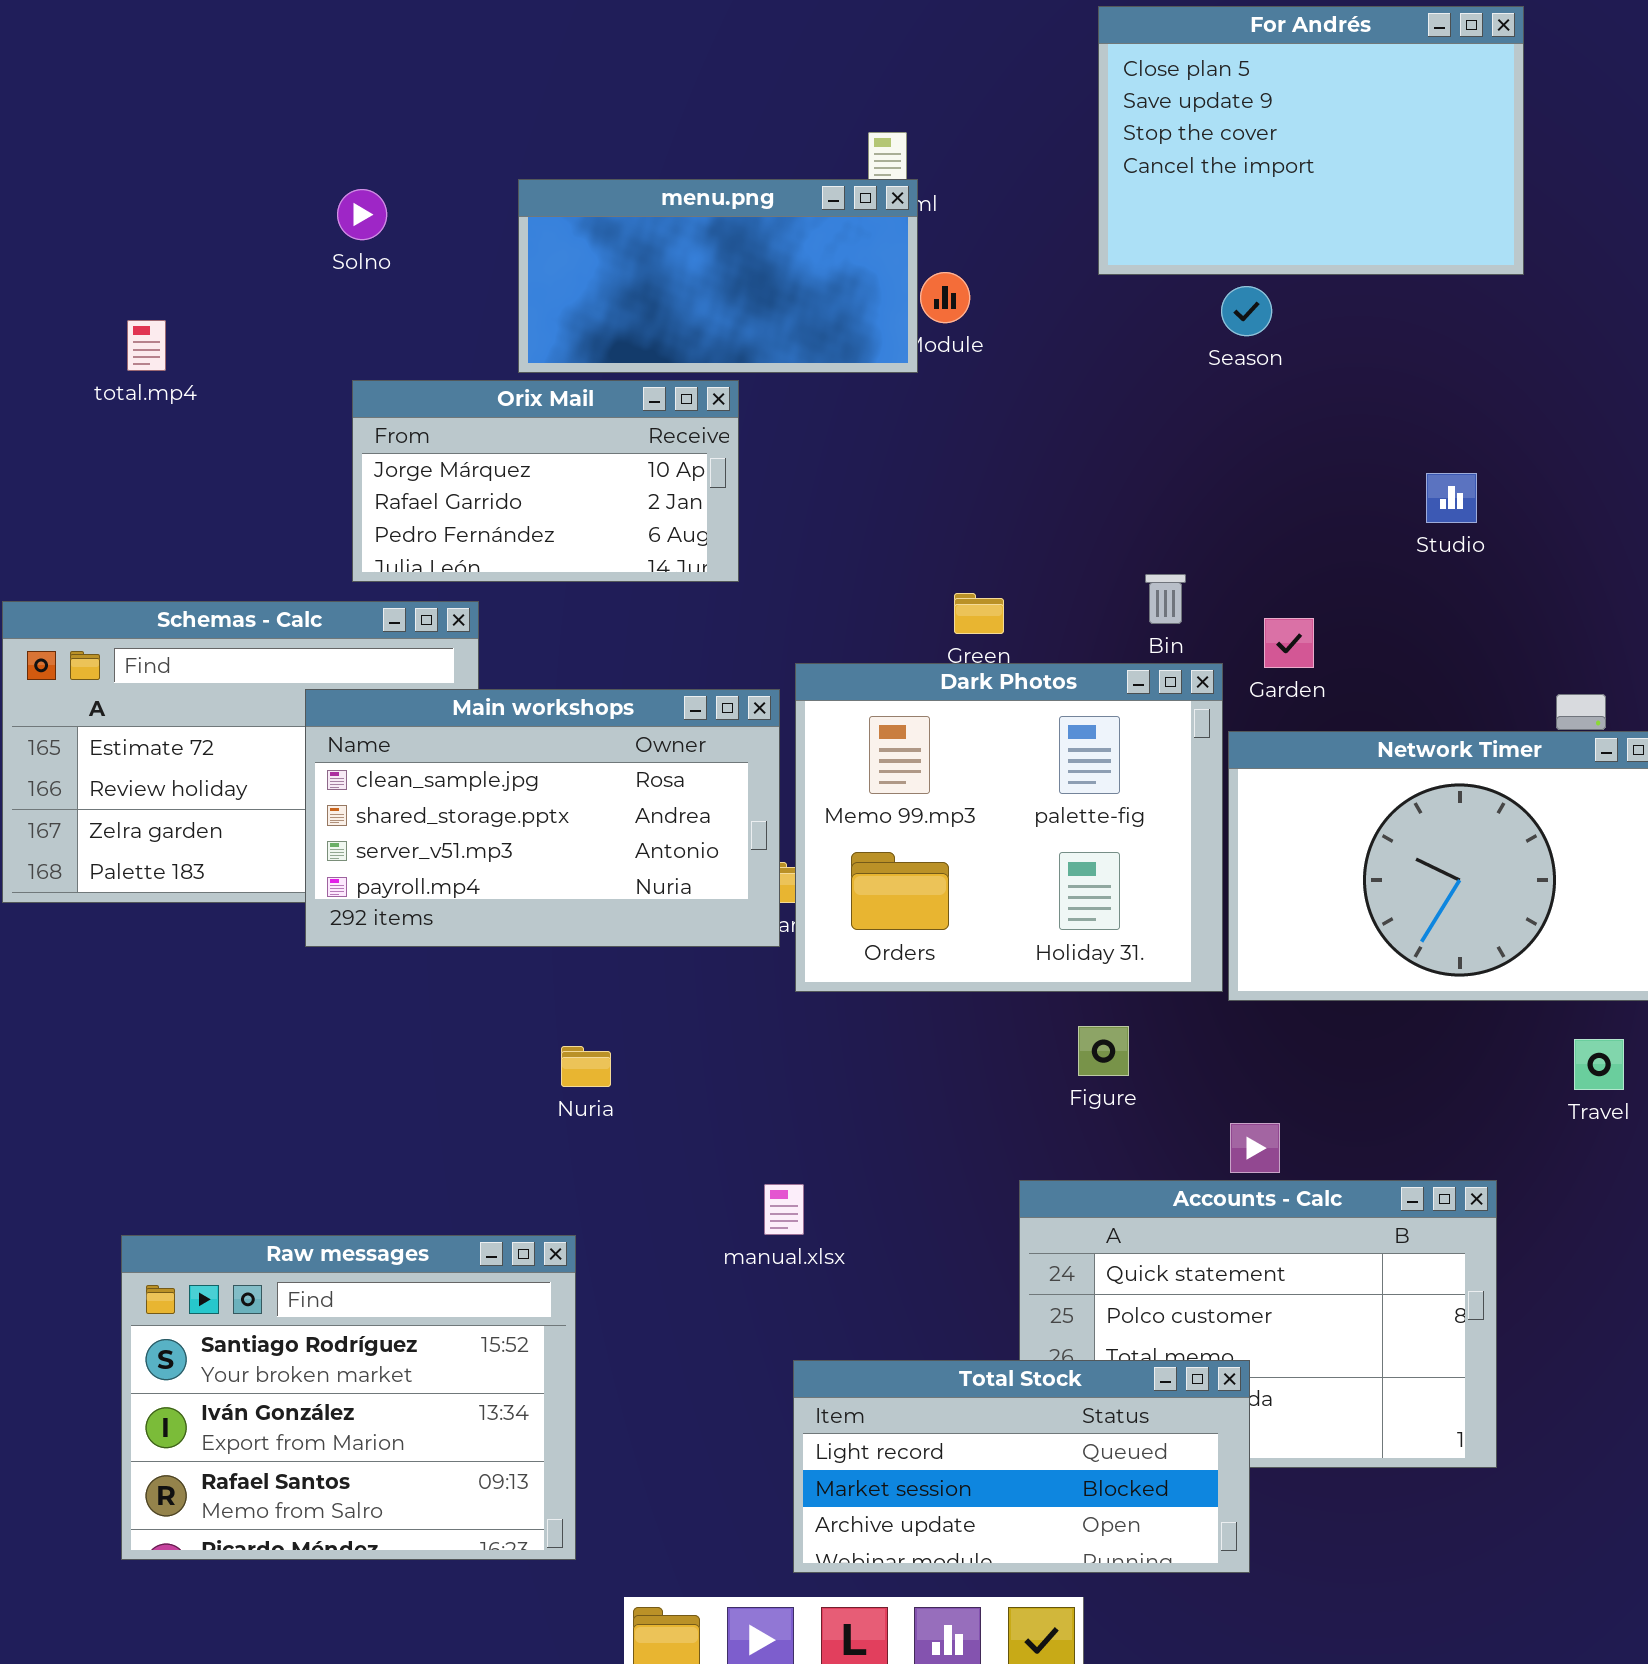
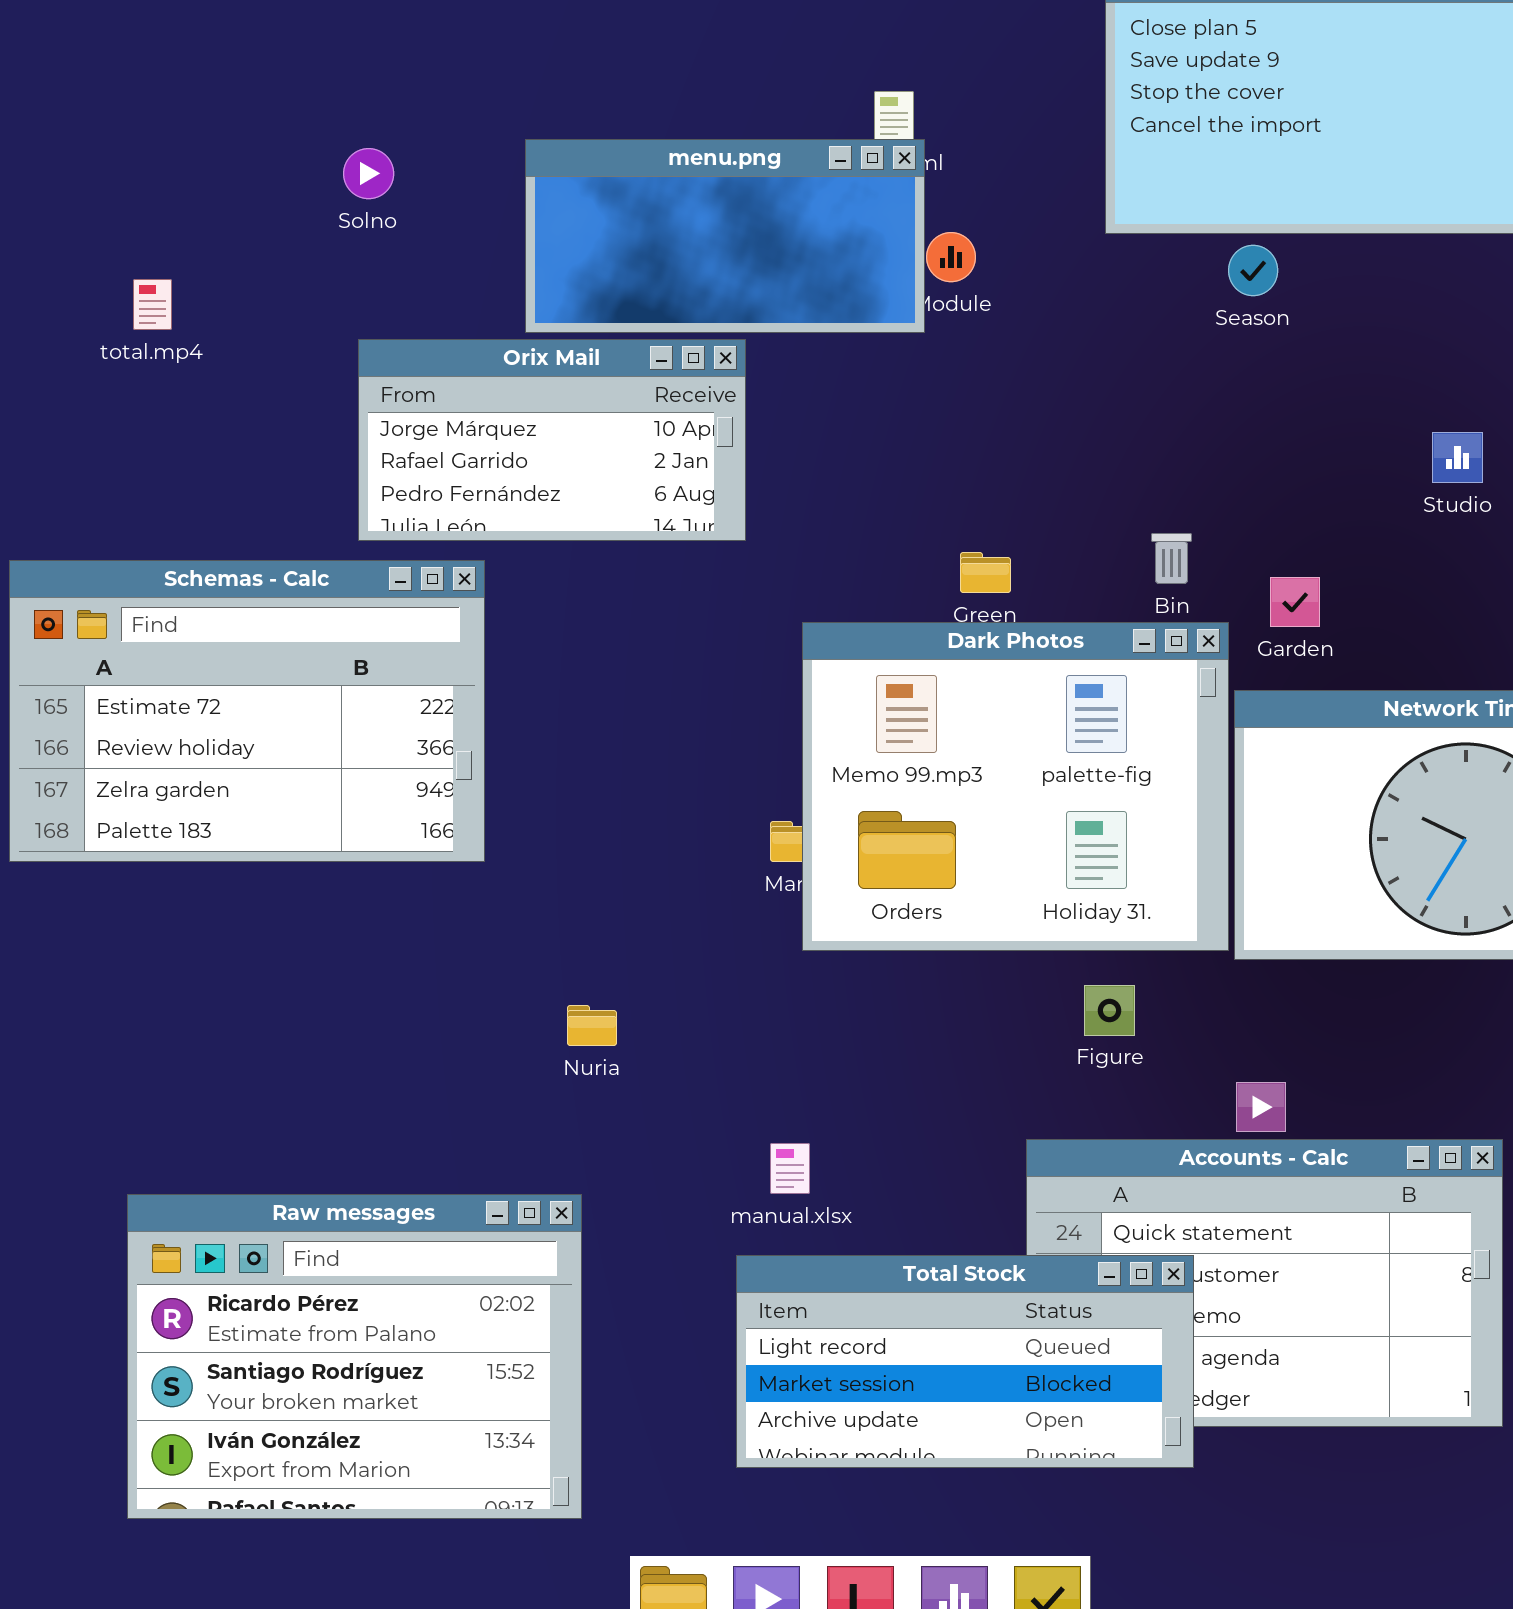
Main workshops: [305,689,780,947] -> none, closed
Raw messages: [121,1235,576,1560] -> [127,1194,582,1519], scrolled up 1 row
Total Stock: [793,1360,1250,1573] -> [736,1255,1194,1468], moved

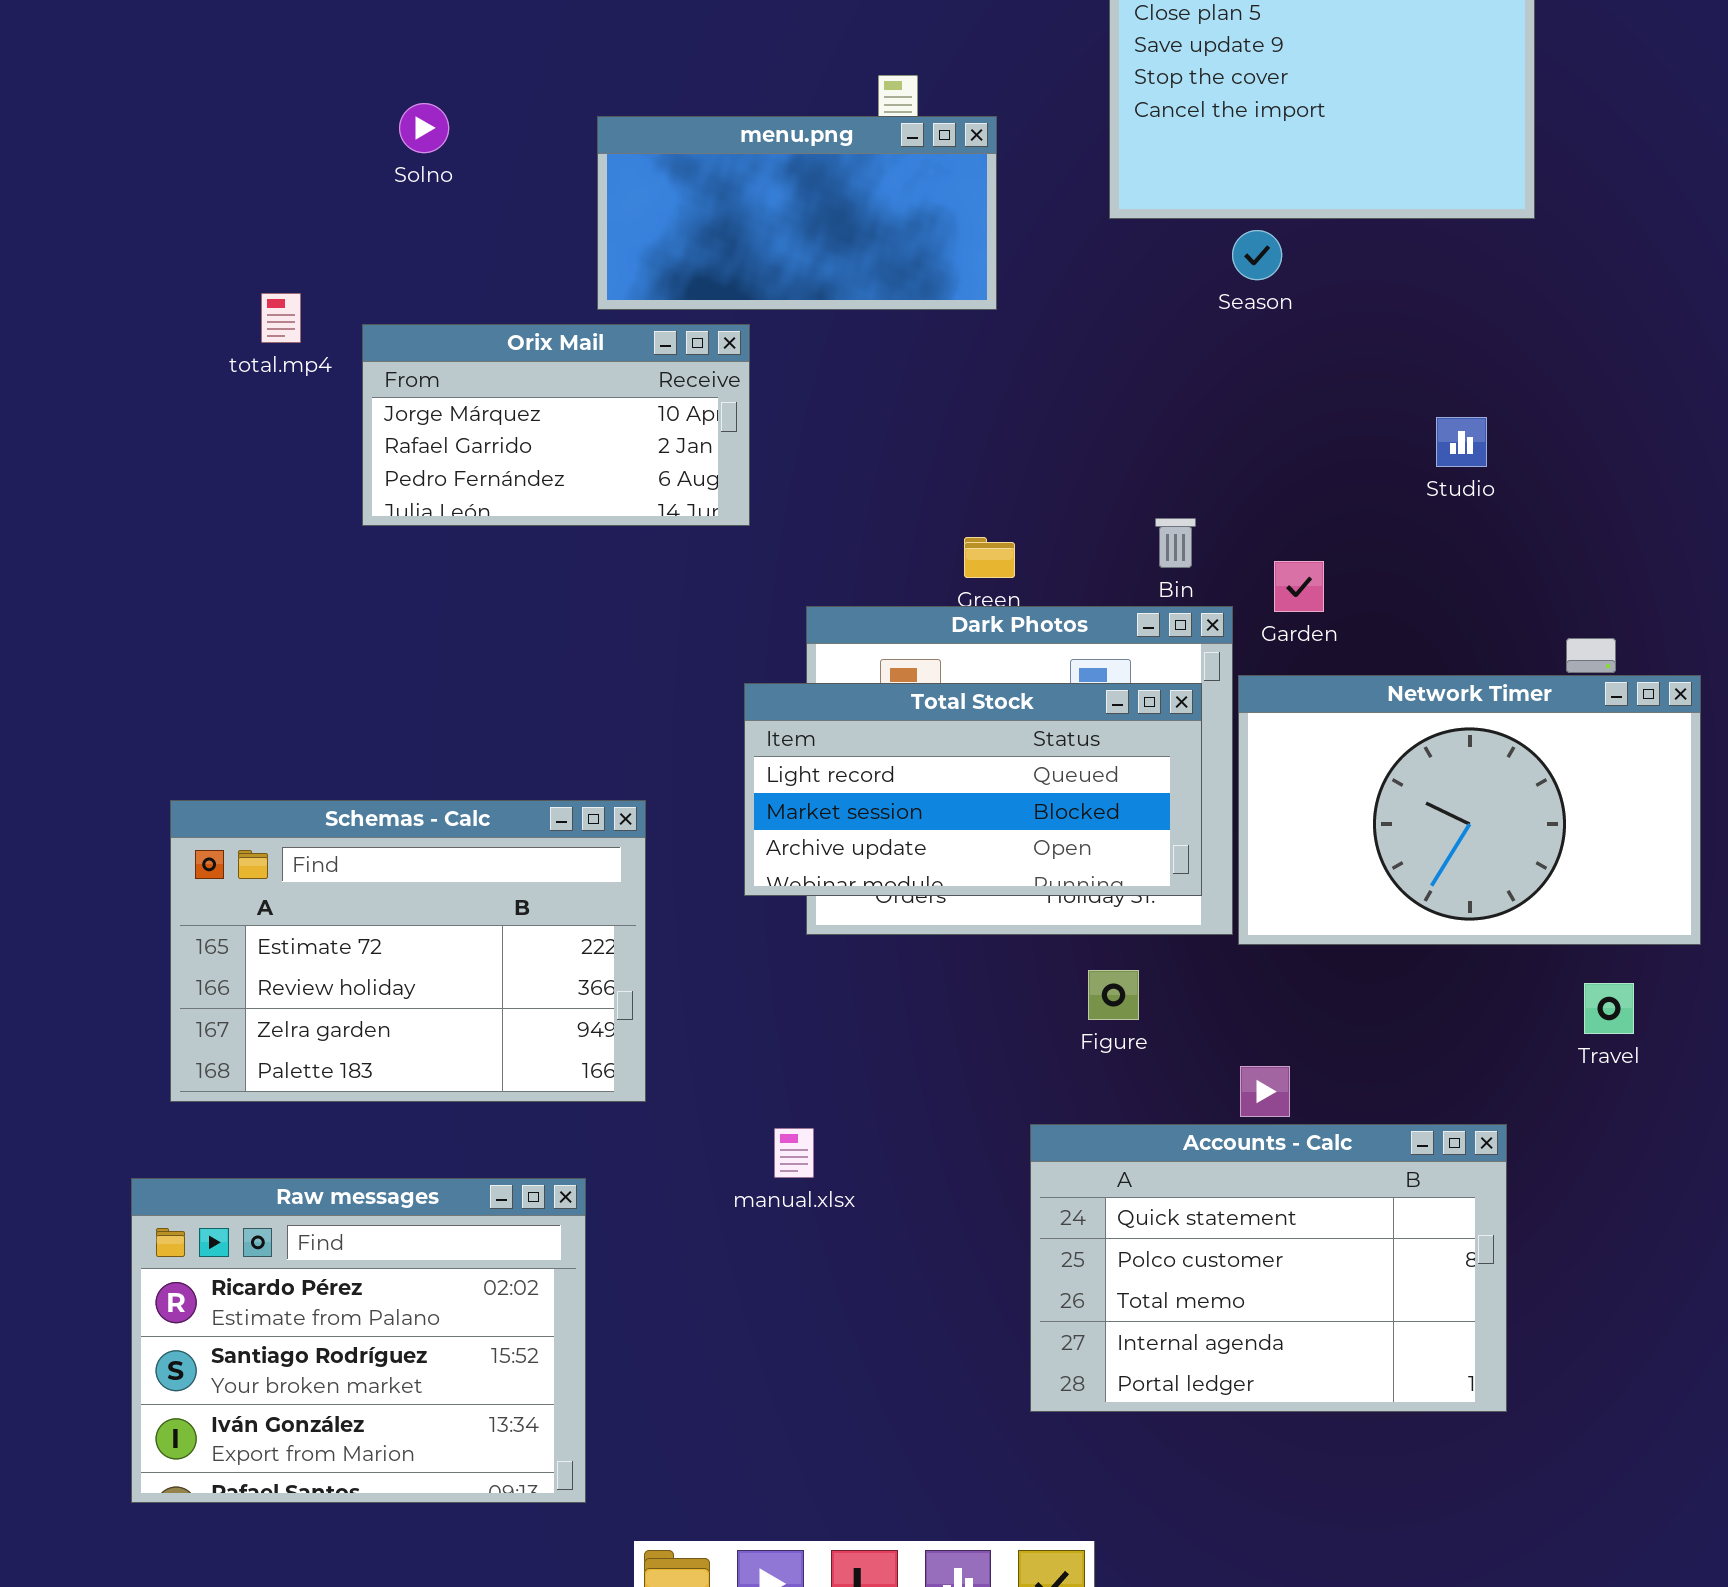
menu.png: [525,139,925,333] -> [597,116,997,310], moved
Solno: [343,148,394,199] -> [399,103,449,153], moved
total.mp4: [133,279,172,330] -> [261,293,301,343], moved
Schemas - Calc: [9,560,485,862] -> [170,800,646,1102], moved
Total Stock: [736,1255,1194,1468] -> [744,683,1202,896], moved

